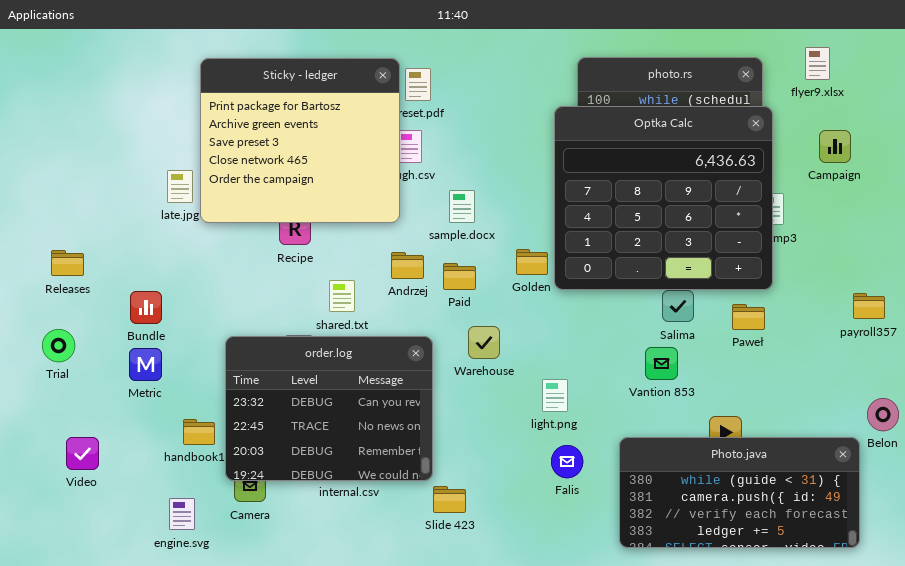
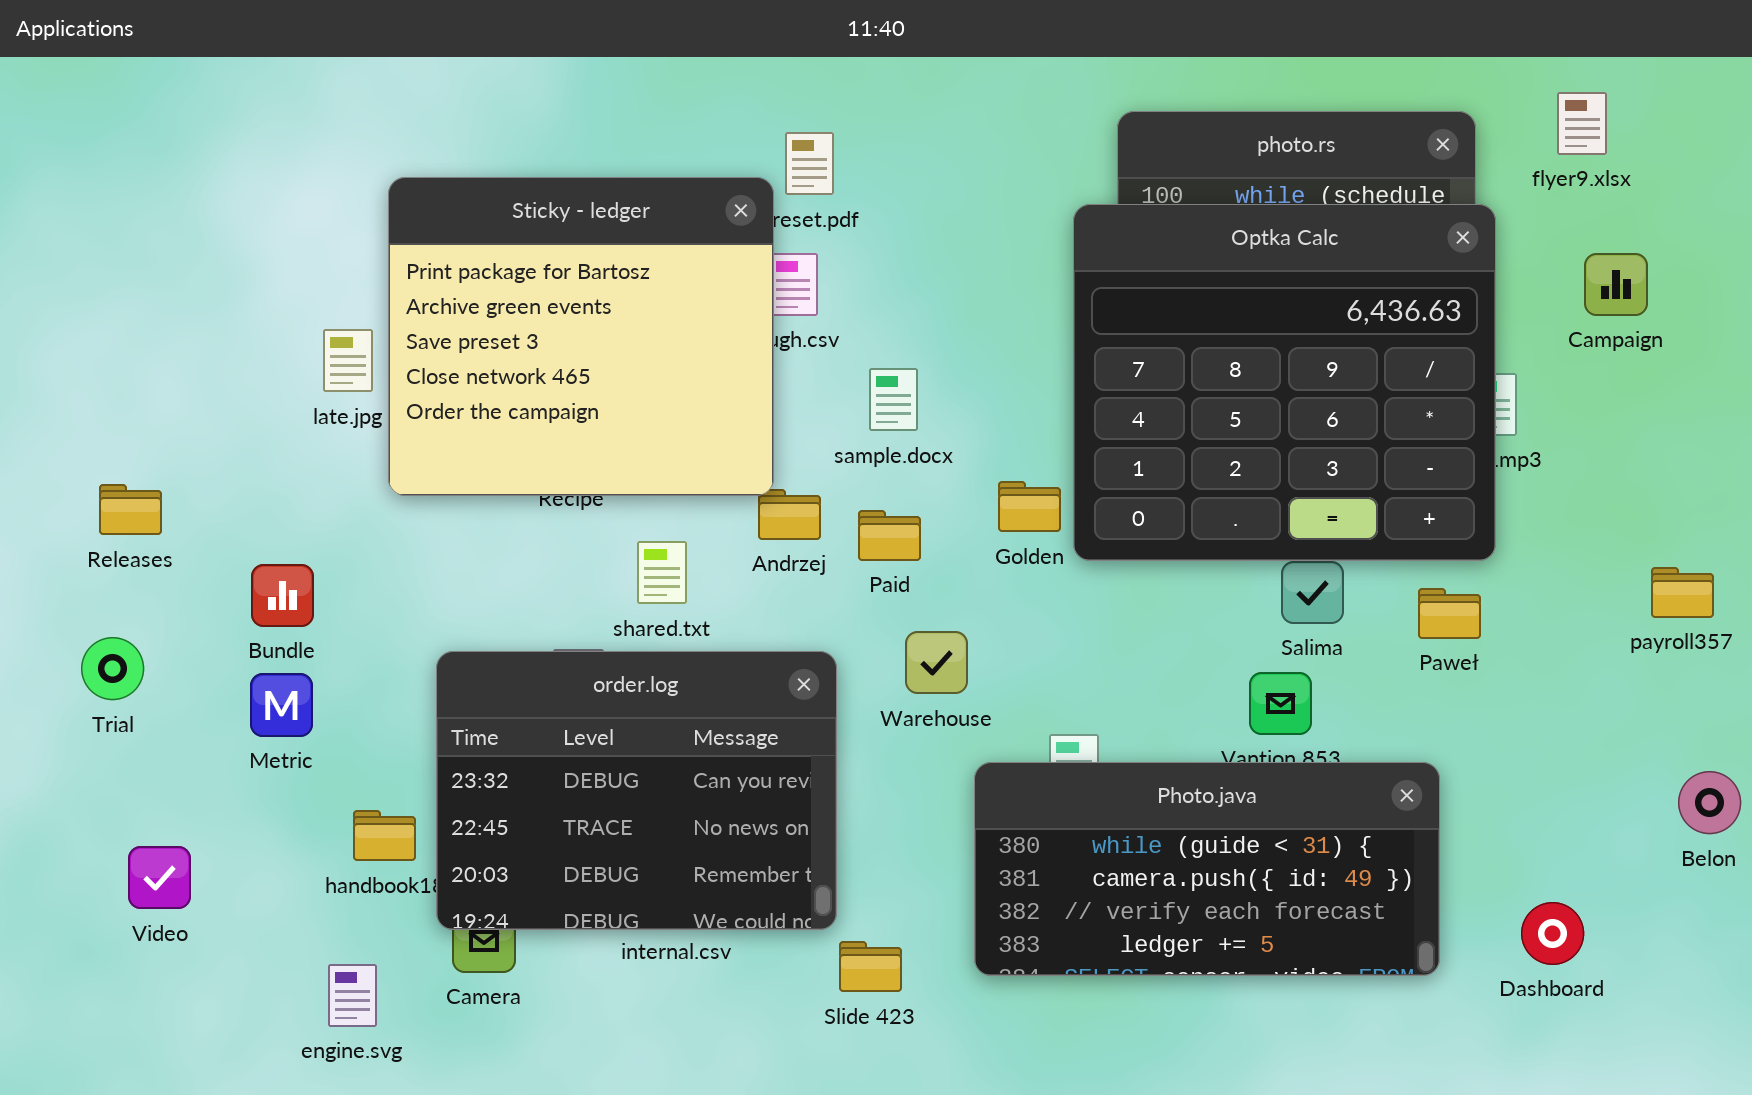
Sticky - ledger: [200,58,400,223] -> [388,177,774,496], moved
Photo.java: [619,437,860,548] -> [974,762,1440,976], moved

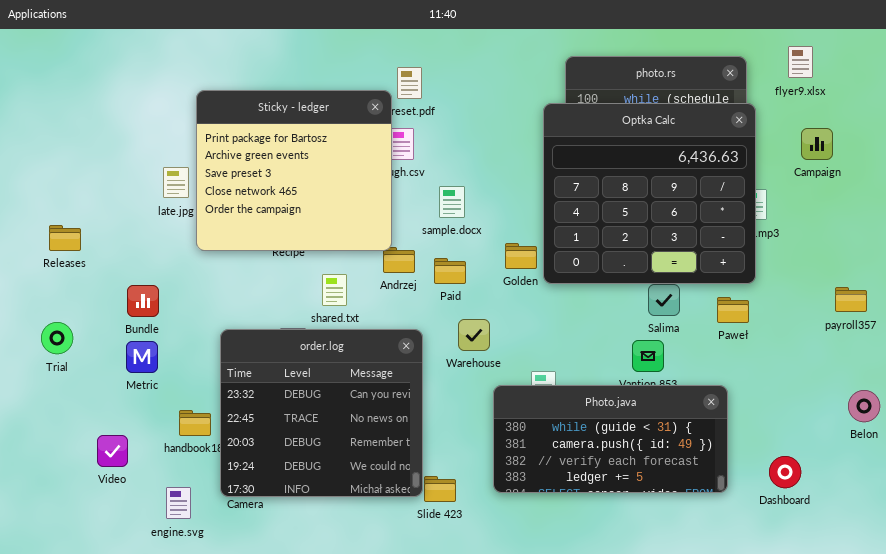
Releases: [99,484,162,535] -> [49,225,81,251], moved
order.log: [436,651,837,930] -> [220,329,423,497], resized
Video: [128,846,191,909] -> [97,435,128,467], moved

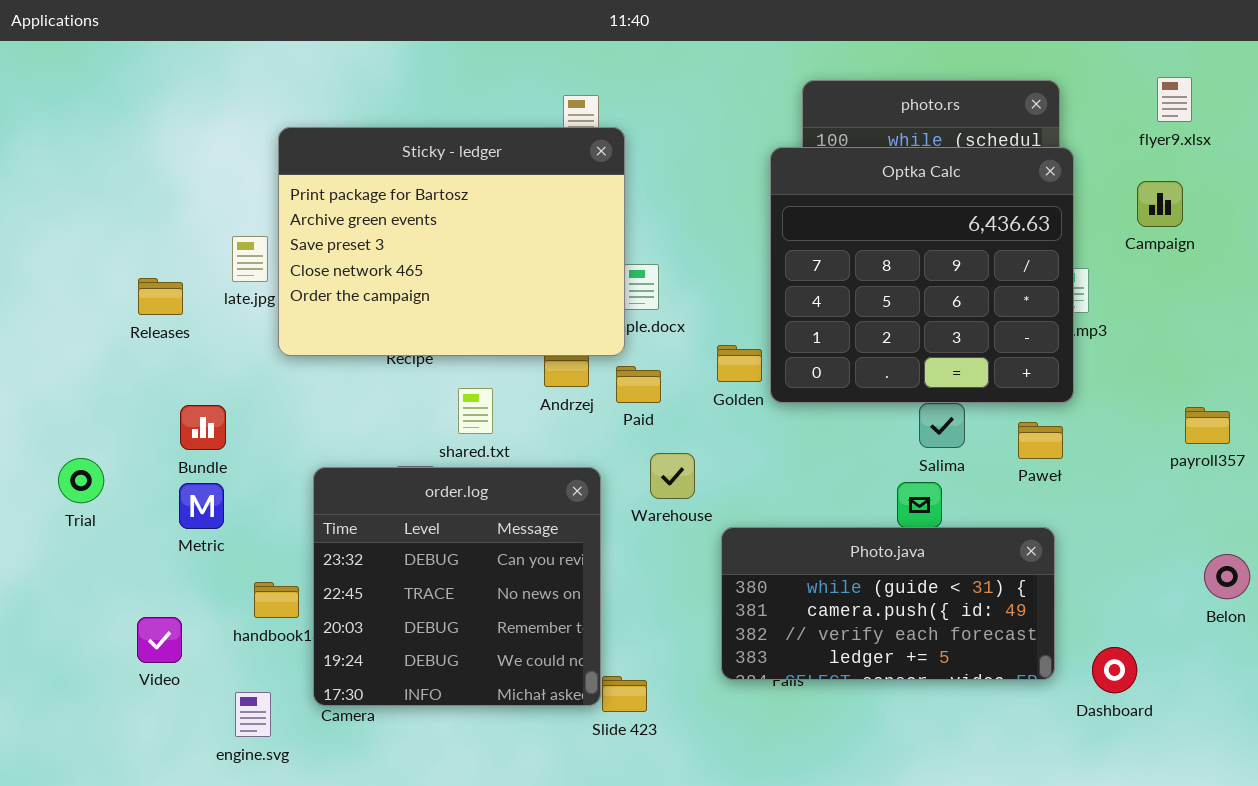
flyer9.xlsx: [788,46,813,78] -> [1157,77,1192,122], moved
Sticky - ledger: [196,90,392,251] -> [278,127,625,356], resized
Releases: [49,225,81,251] -> [138,278,183,315], moved
Photo.java: [493,385,728,493] -> [721,527,1055,680], moved

